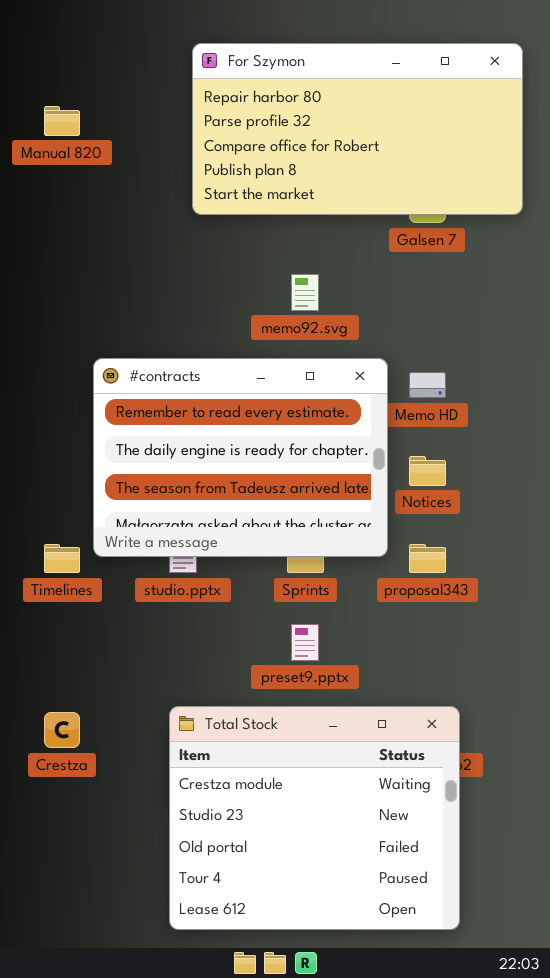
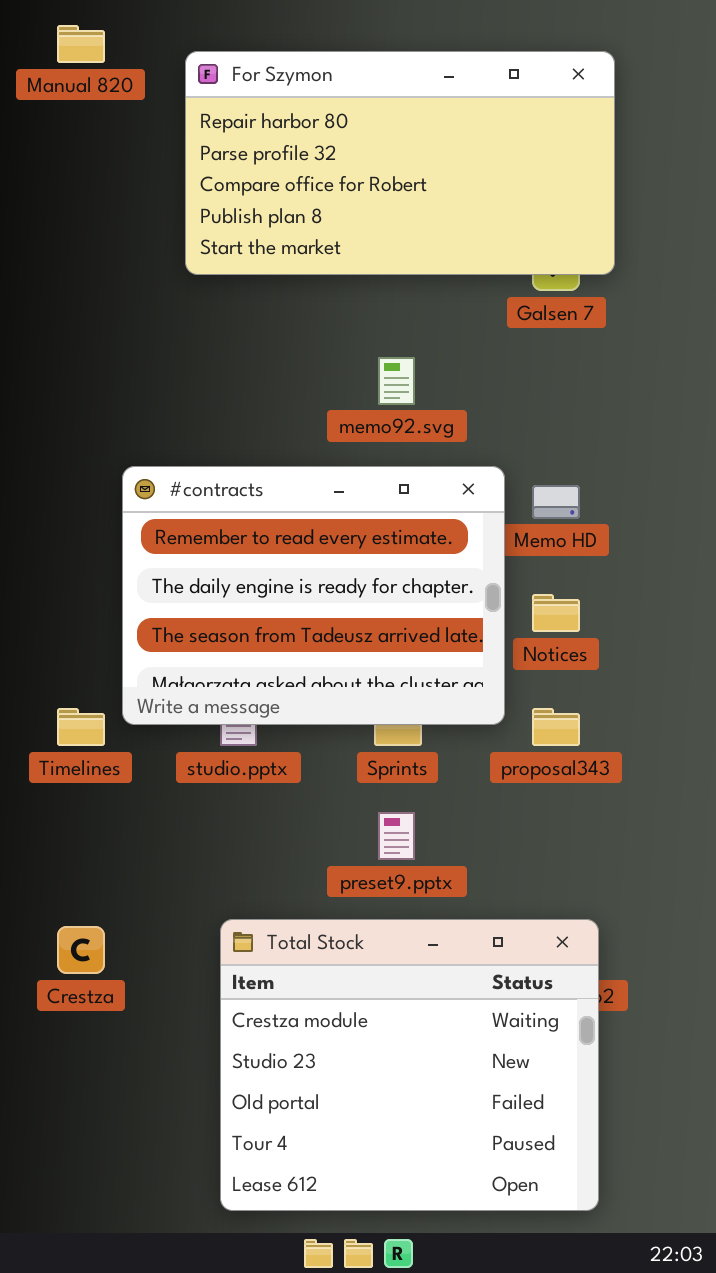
For Szymon: [192,43,523,215] -> [185,51,615,275], moved
Manual 820: [44,106,80,136] -> [57,25,105,63], moved

